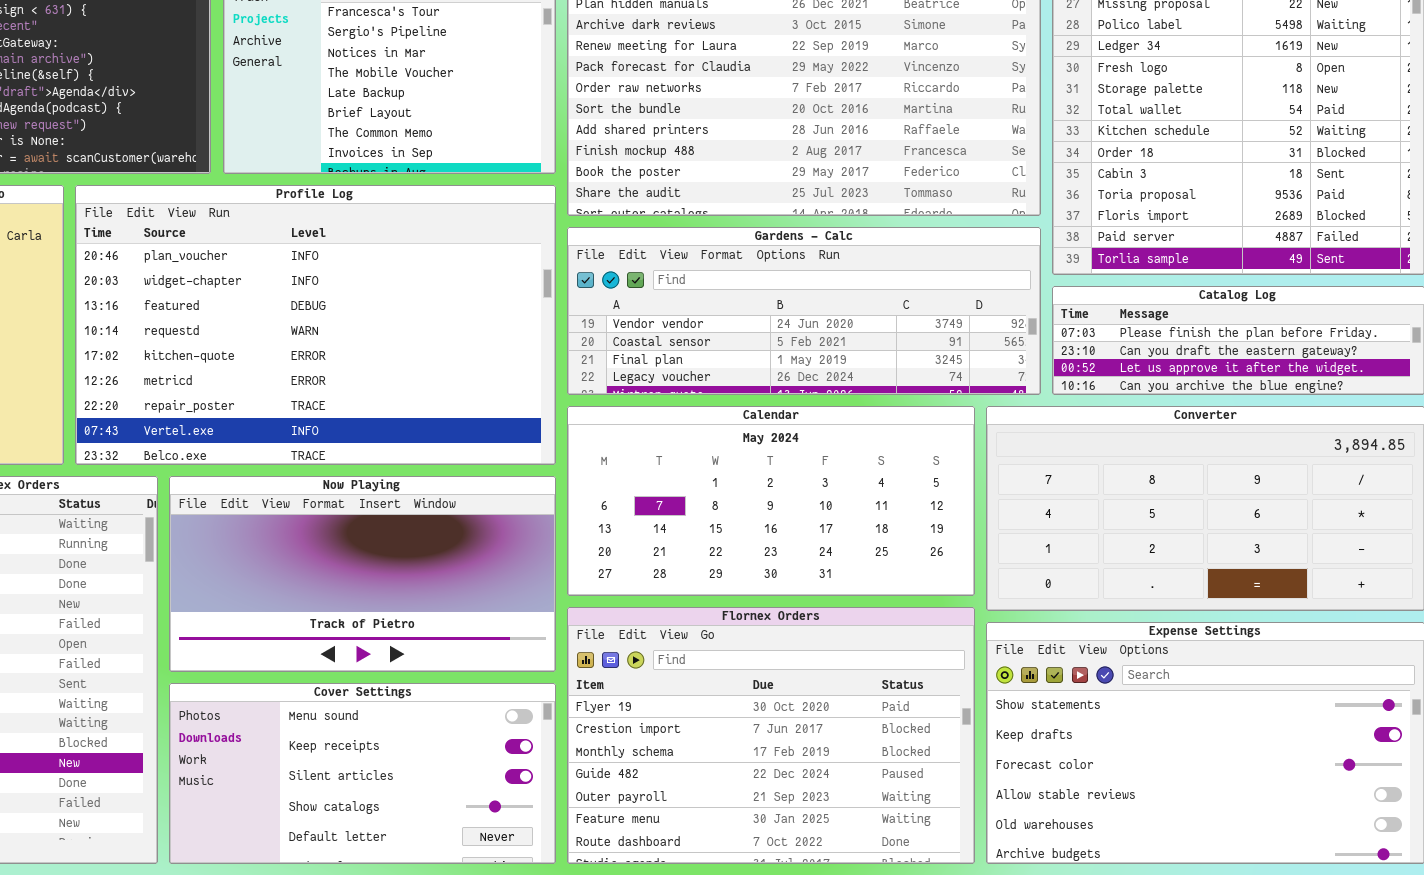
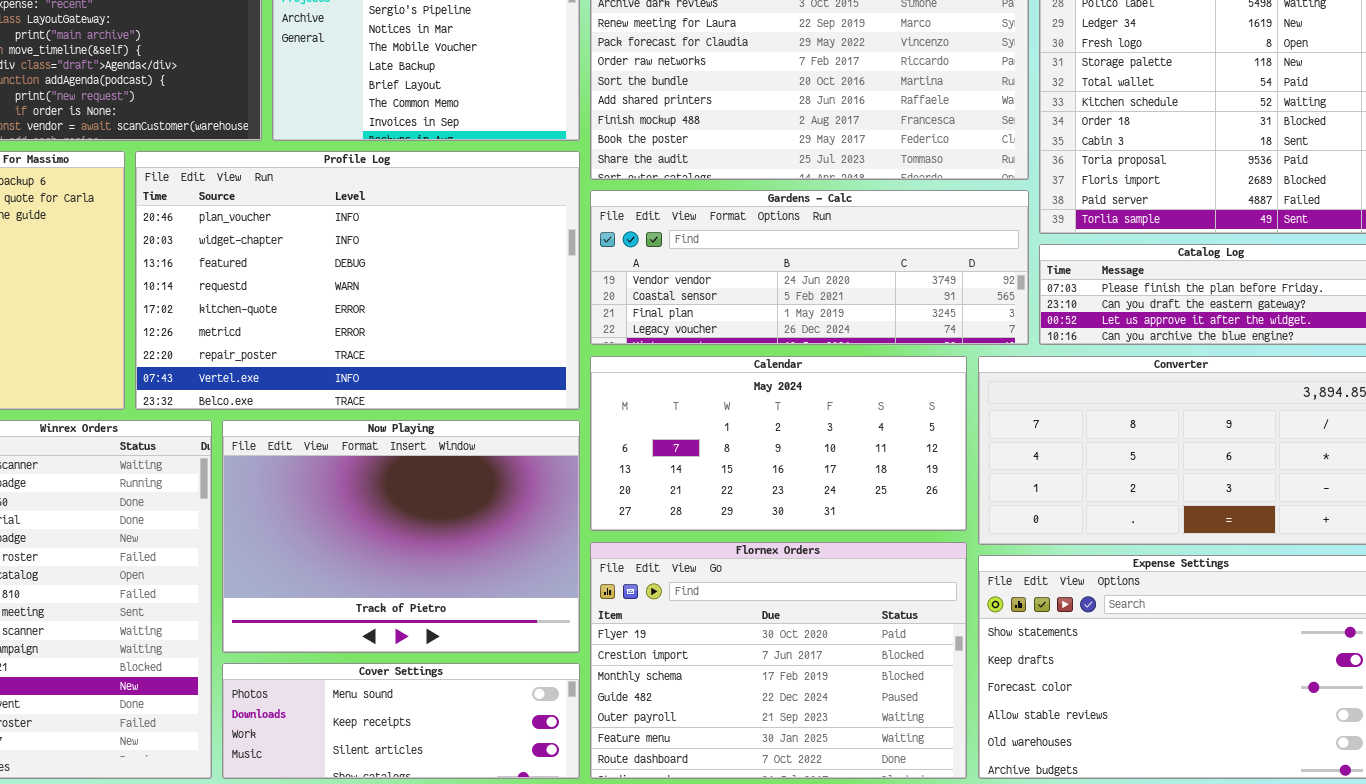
Now Playing: [169,476,556,672] -> [222,420,580,653], resized
Cover Settings: [169,683,556,864] -> [222,663,580,779], resized

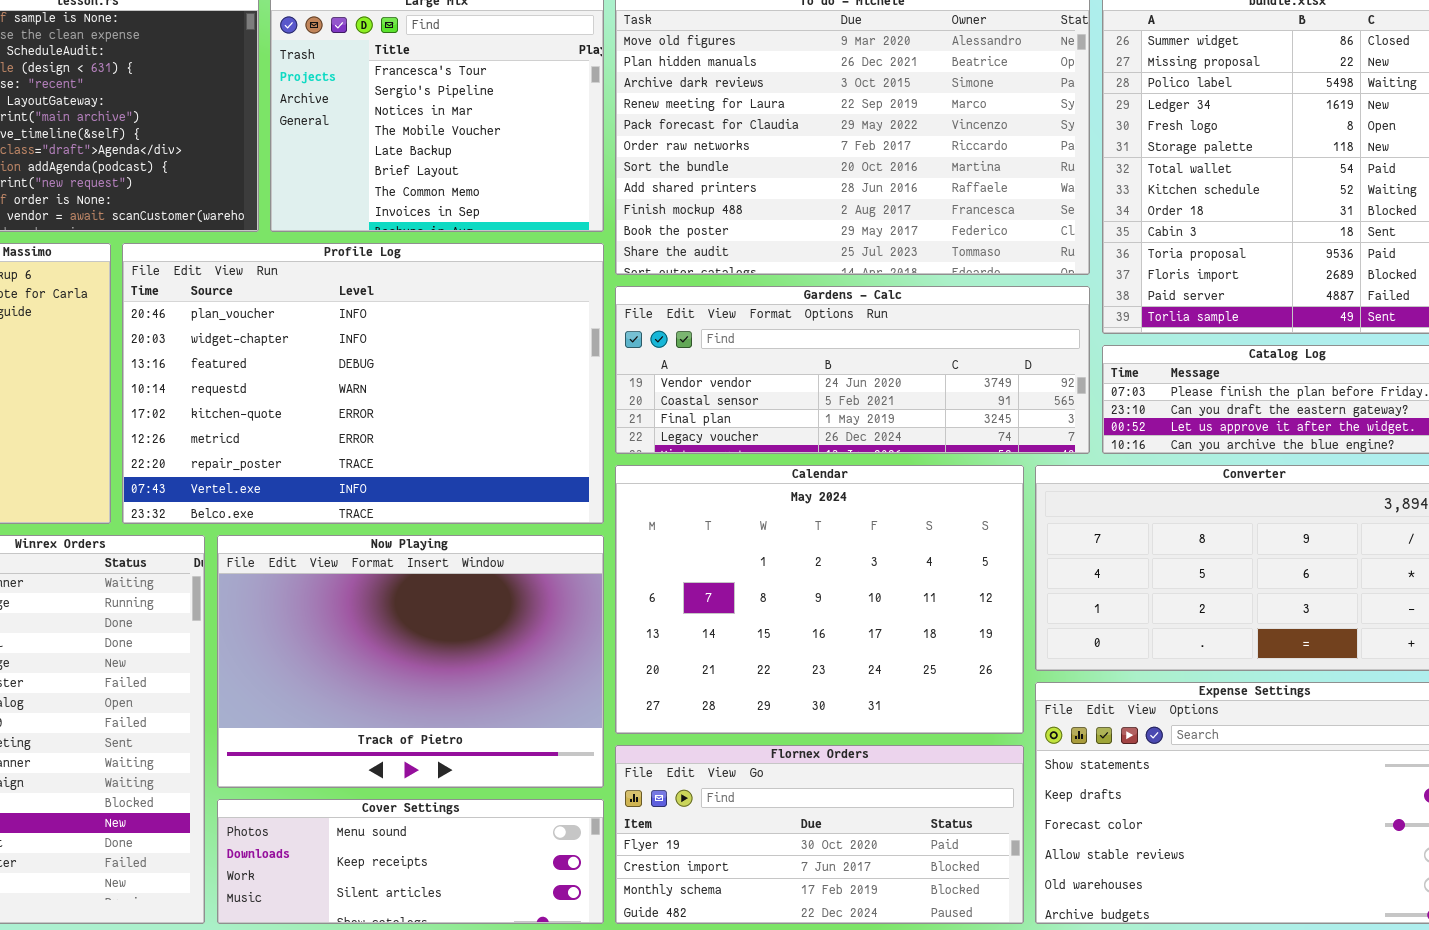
Calendar: [590,356,967,531] -> [615,465,1024,734], resized
Flornex Orders: [590,542,967,779] -> [615,745,1024,924], resized

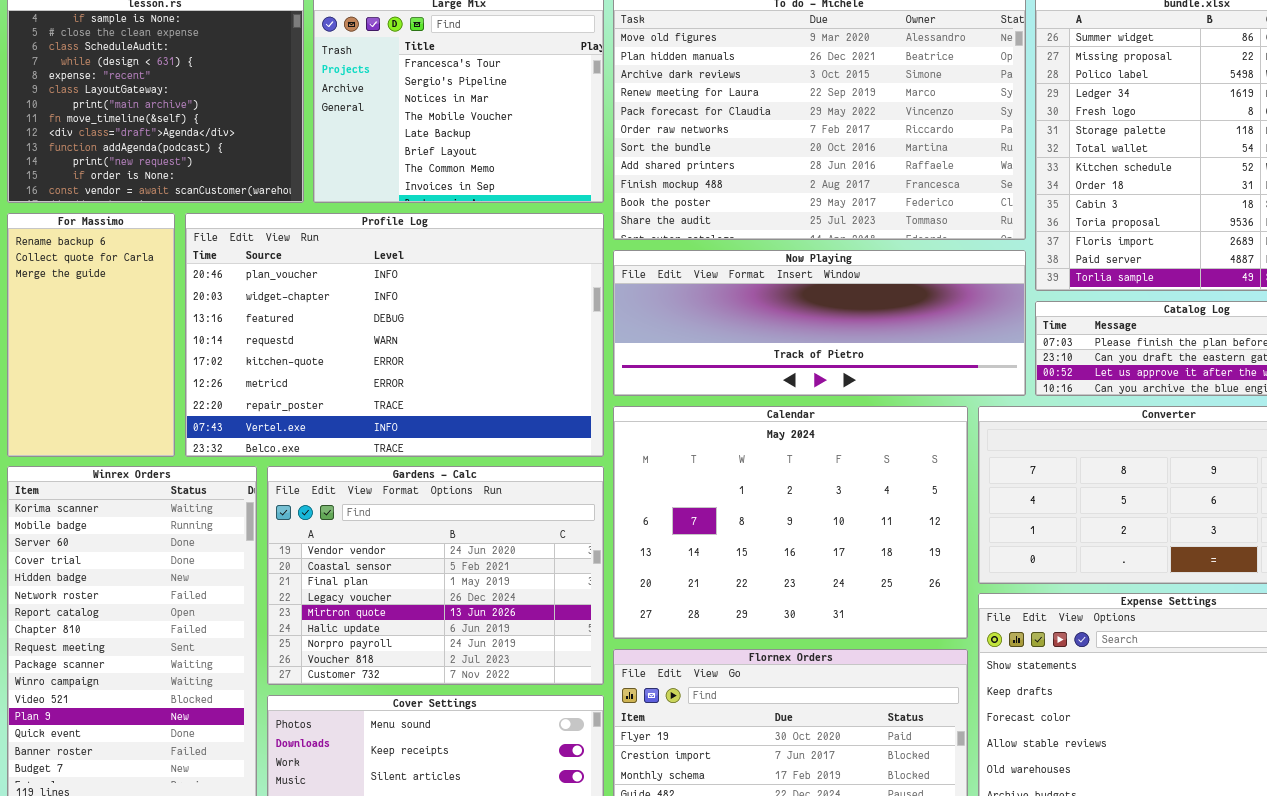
Gardens - Calc: [615,286,1090,454] -> [267,466,604,685], moved, resized
Now Playing: [217,535,604,788] -> [613,250,1026,396], moved, resized

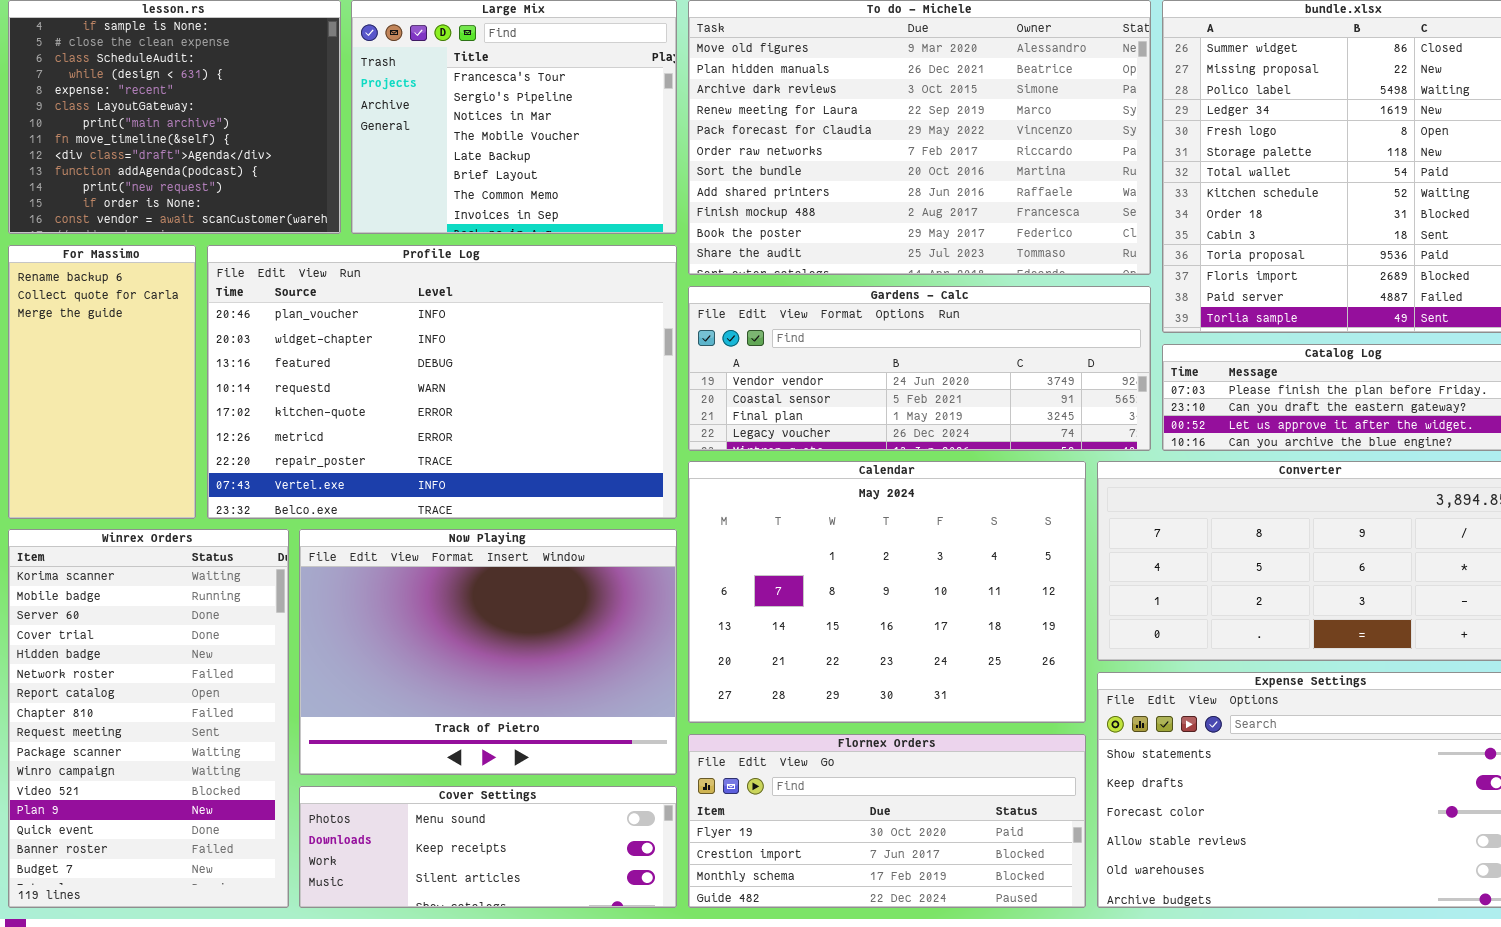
Now Playing: [613,250,1026,396] -> [299,529,677,775], moved, resized
Gardens - Calc: [267,466,604,685] -> [688,286,1151,451], moved, resized

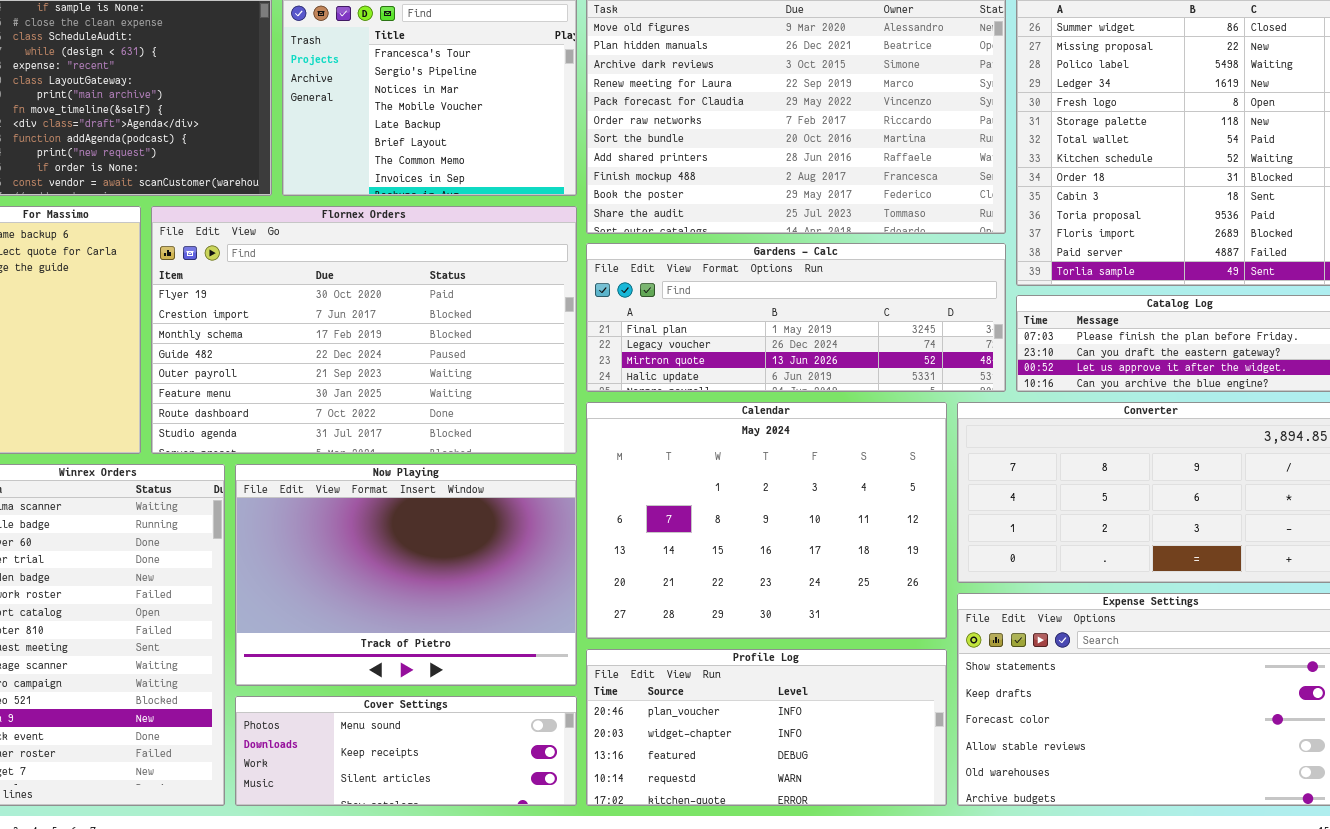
Profile Log: [207,245,677,519] -> [586,649,947,806], moved, resized
Gardens - Calc: [688,286,1151,451] -> [586,243,1006,392], scrolled down 2 rows
Flornex Orders: [688,734,1086,908] -> [151,206,577,454], moved, resized

